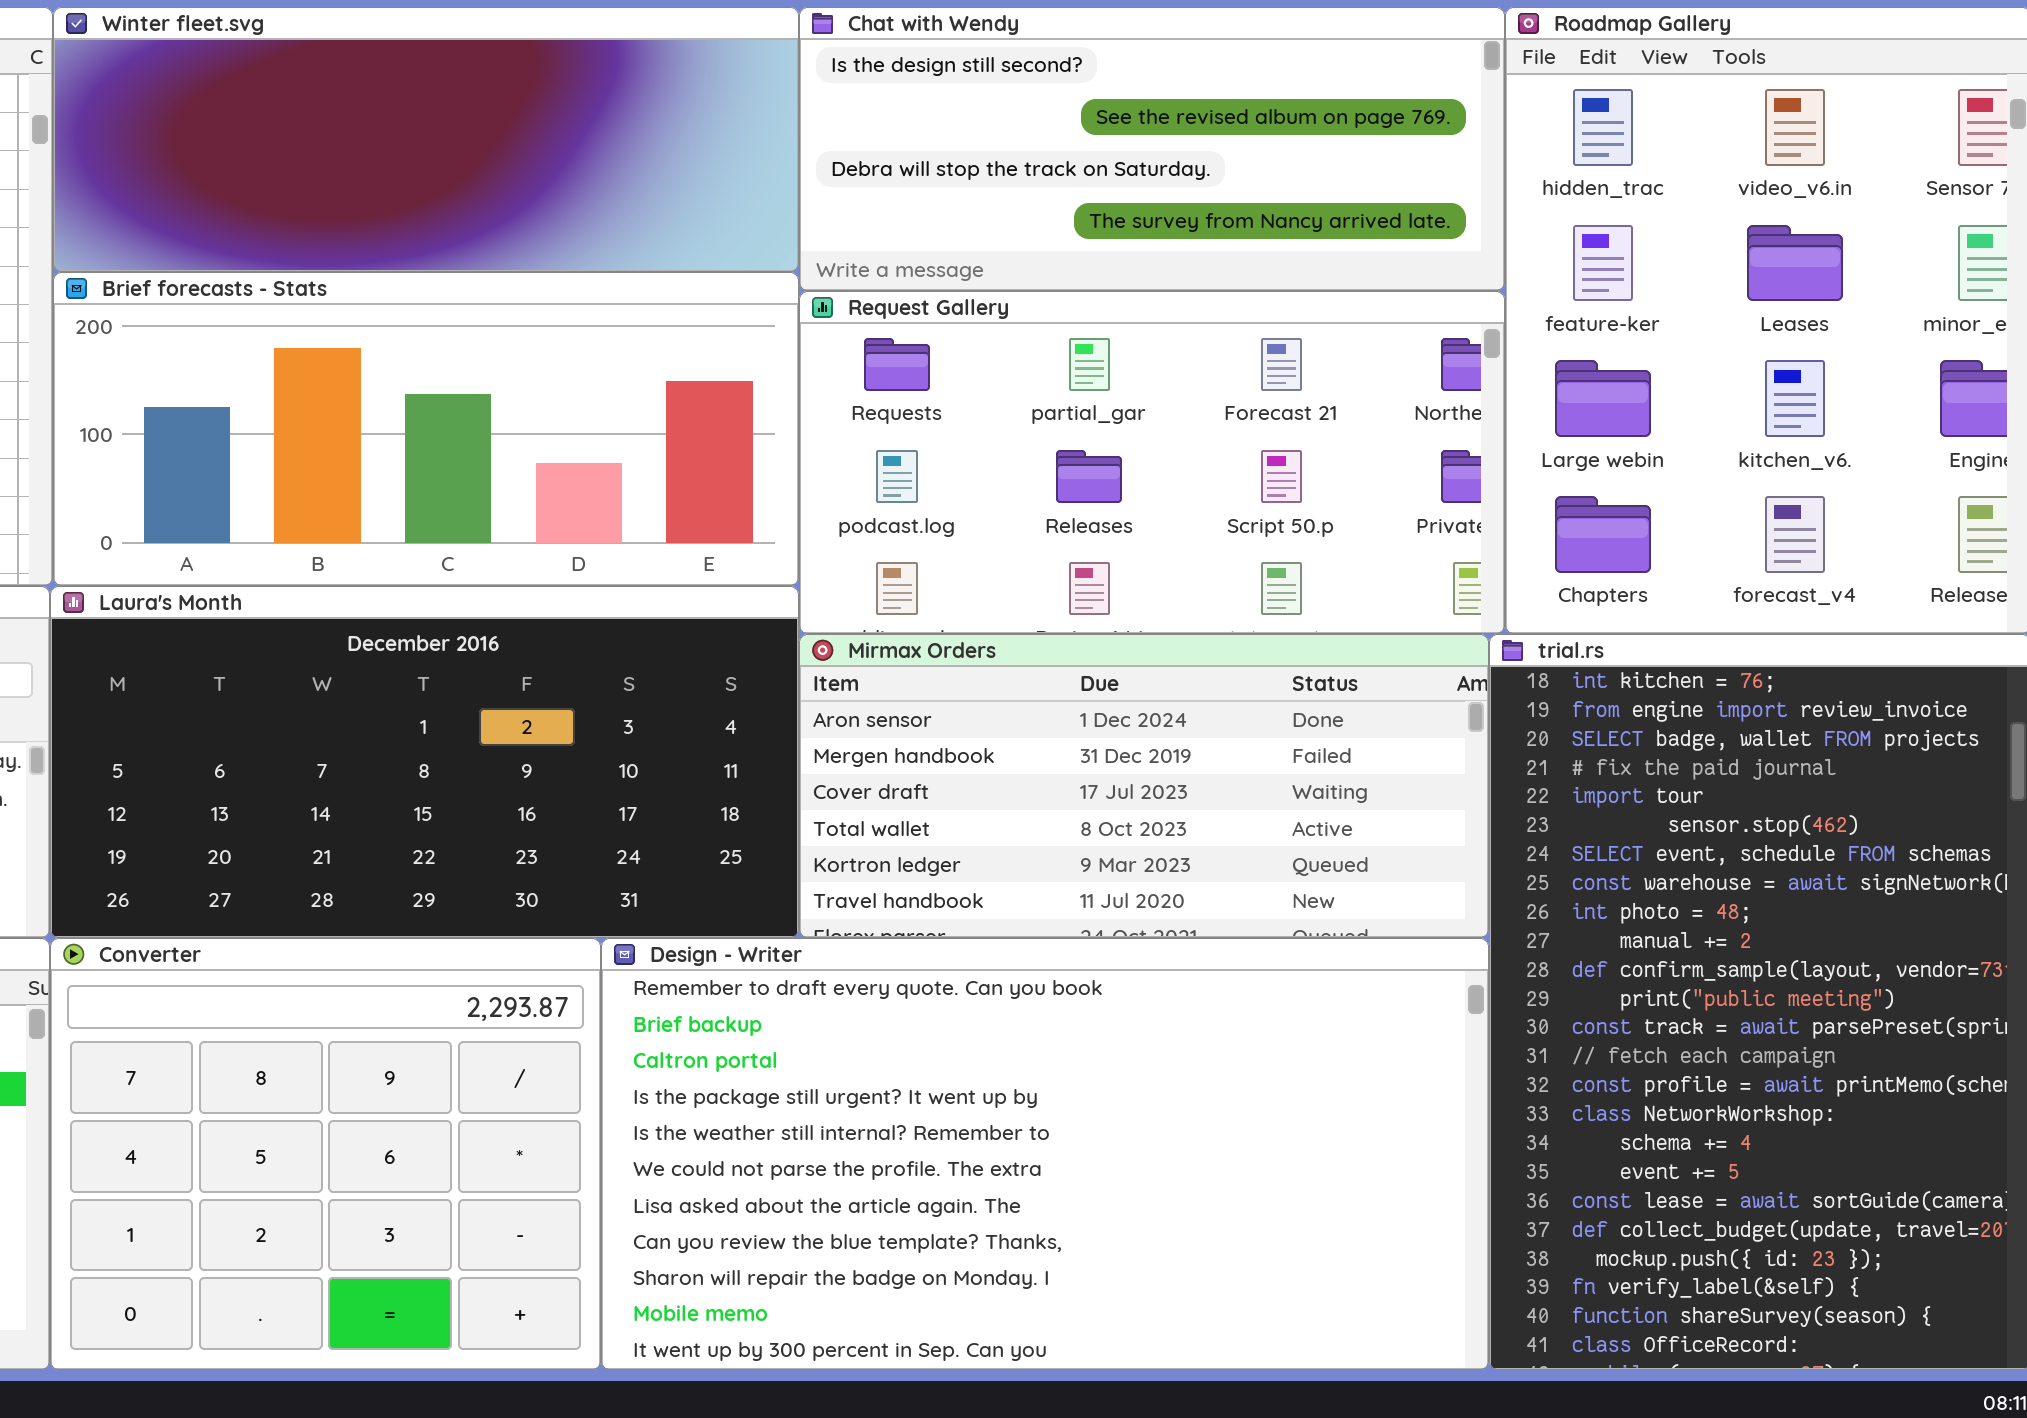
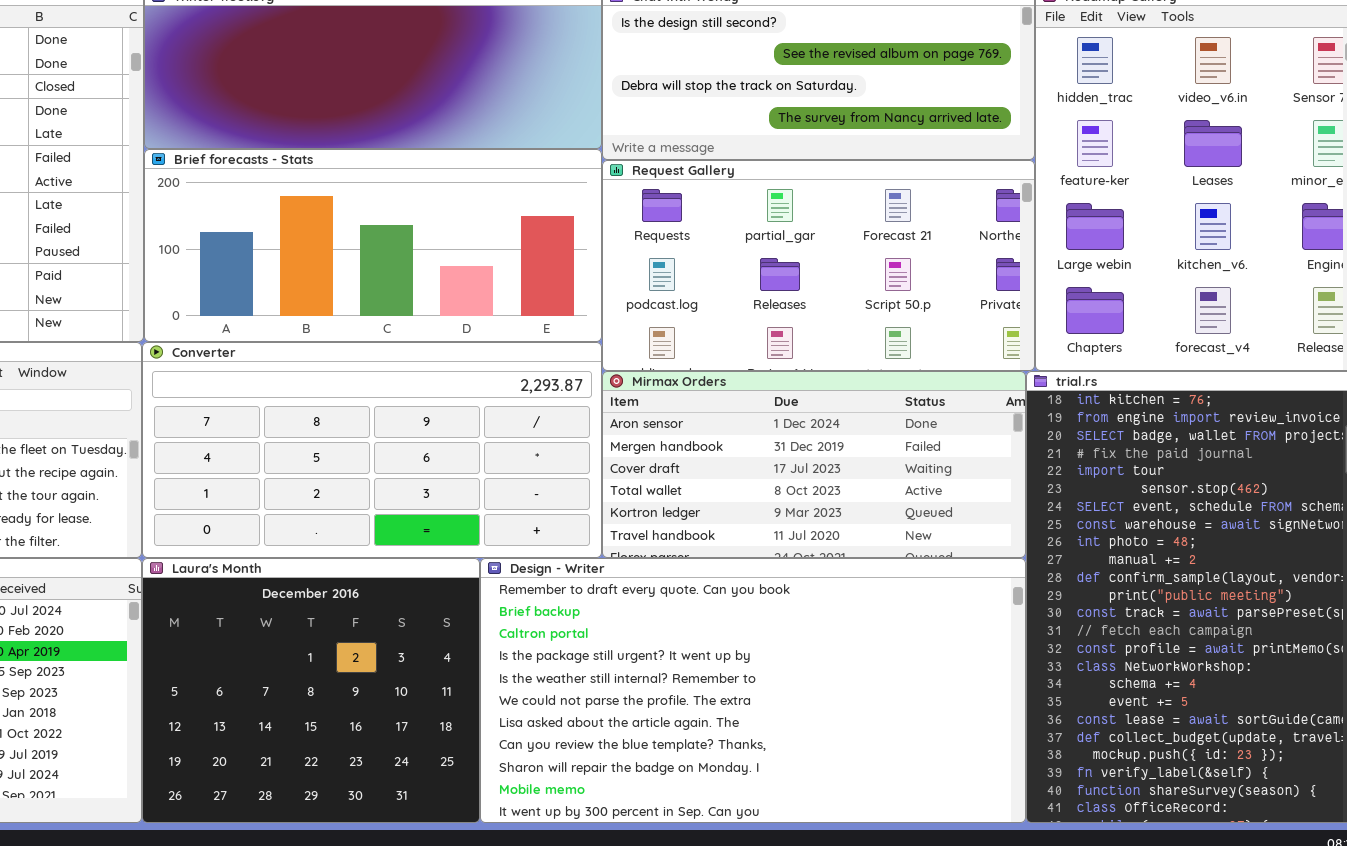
Laura's Month: [50,586,799,938] -> [142,558,480,823], moved, resized
Converter: [50,938,601,1370] -> [142,342,602,558], moved, resized

